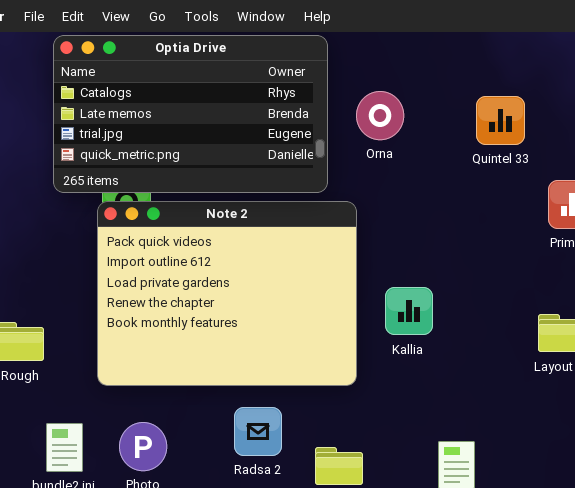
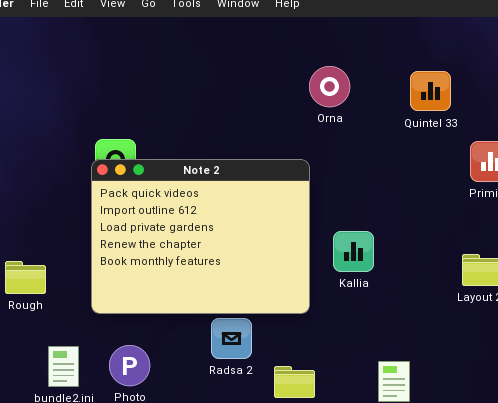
Optia Drive: [53,35,328,193] -> none, closed
Radsa 2: [234,407,282,456] -> [211,318,252,359], moved

